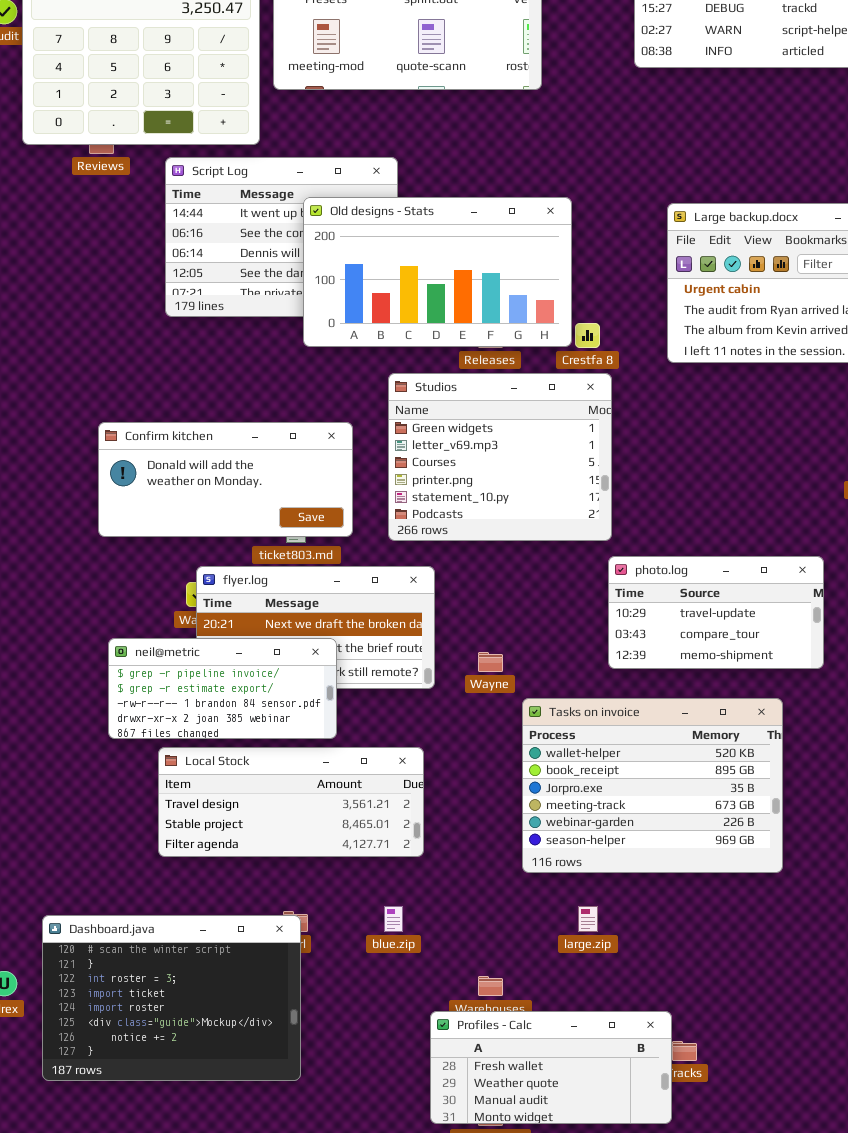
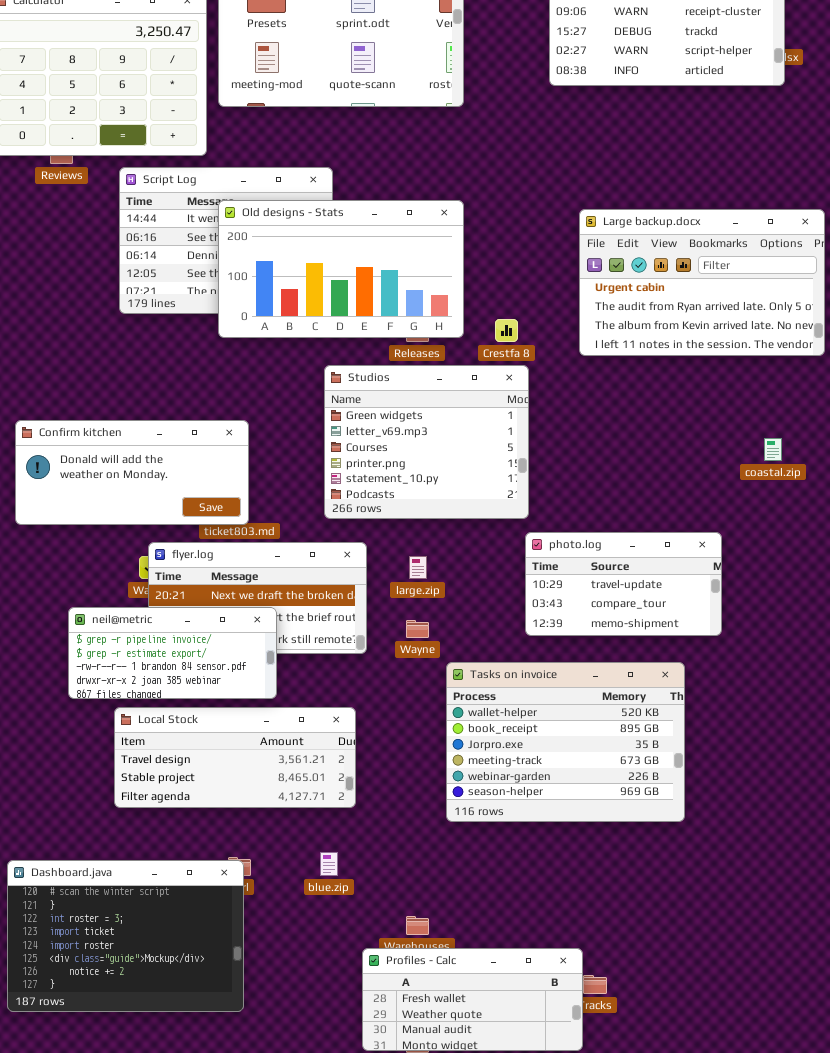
Old designs - Stats: [303,197,572,347] -> [218,200,464,338], moved
Confirm kitchen: [98,422,353,537] -> [15,420,249,525], moved
large.zip: [578,906,598,932] -> [409,556,427,579], moved

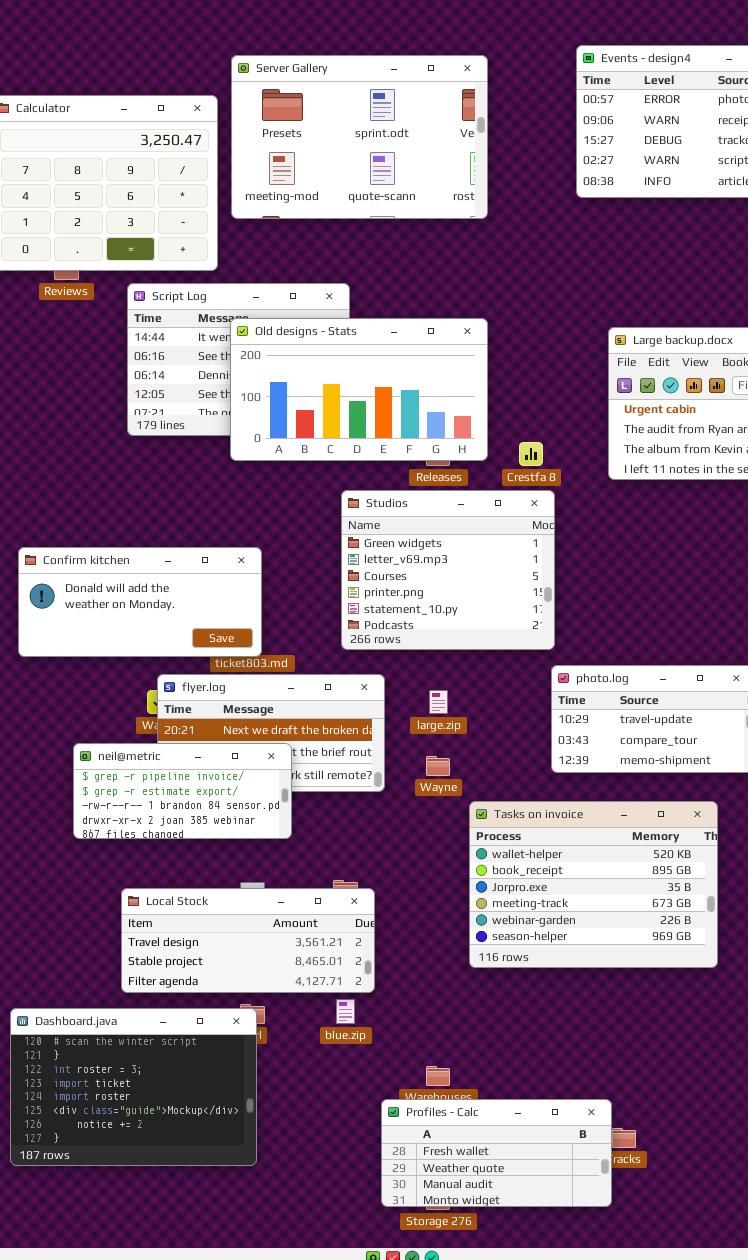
Local Stock: [114,707,356,808] -> [121,888,375,993], moved

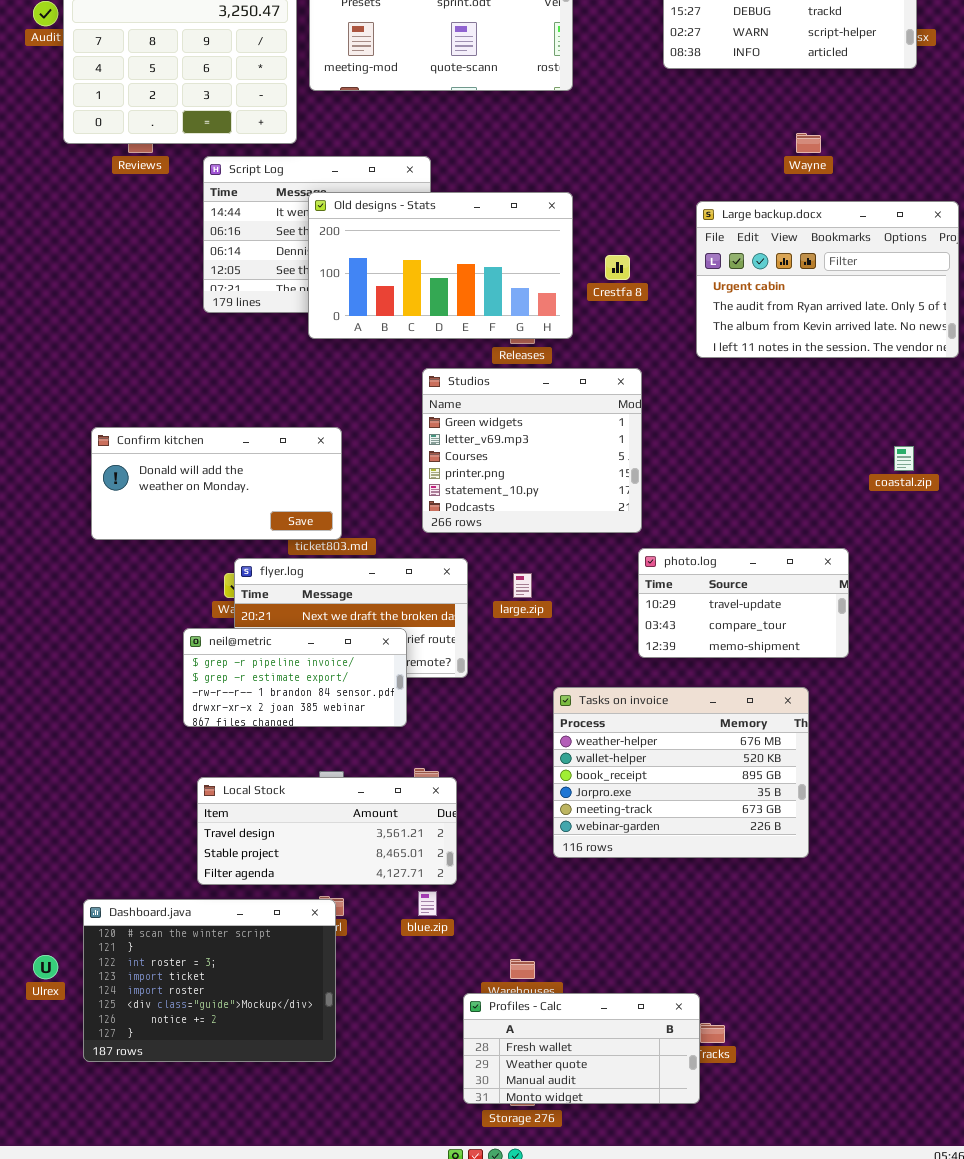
Crestfa 8: [519,442,543,466] -> [605,255,630,280], moved
neil@metric: [73,743,292,839] -> [183,628,407,727], moved
Wayne: [426,756,450,776] -> [796,133,821,153], moved
Tasks on invoice: [469,801,718,968] -> [553,687,809,858], scrolled up 1 row

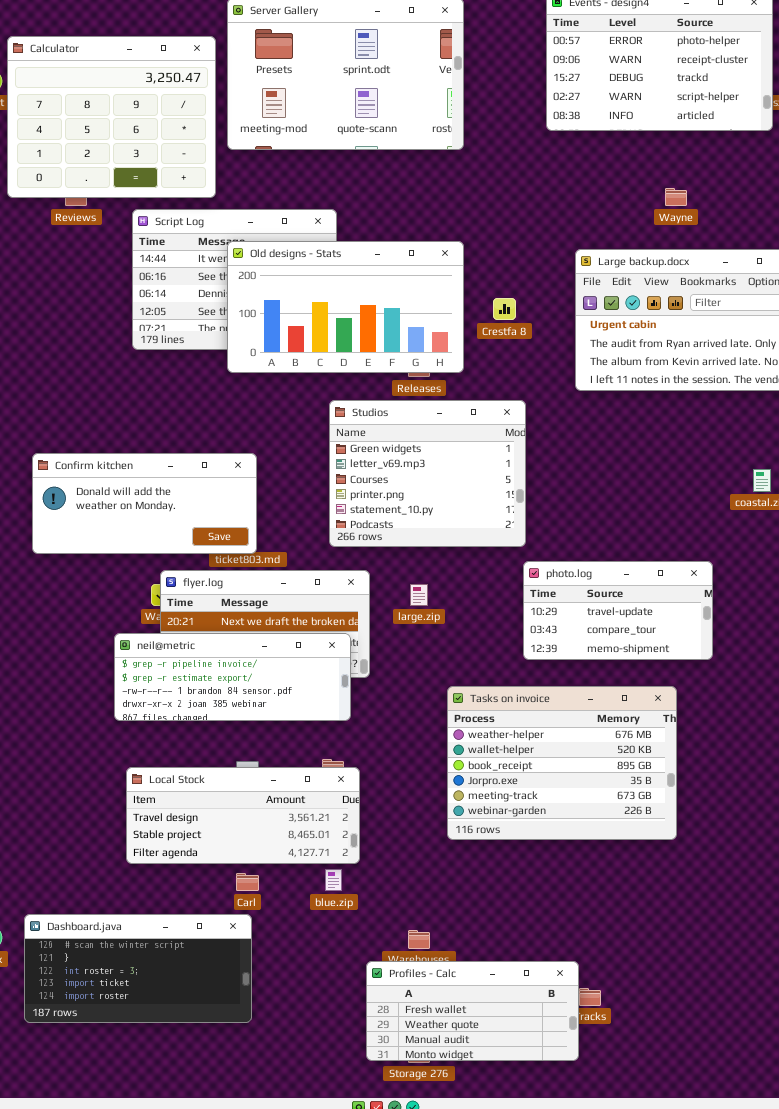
neil@metric: [183,628,407,727] -> [114,633,351,721], resized
Dashboard.java: [83,899,336,1062] -> [24,914,252,1023], resized

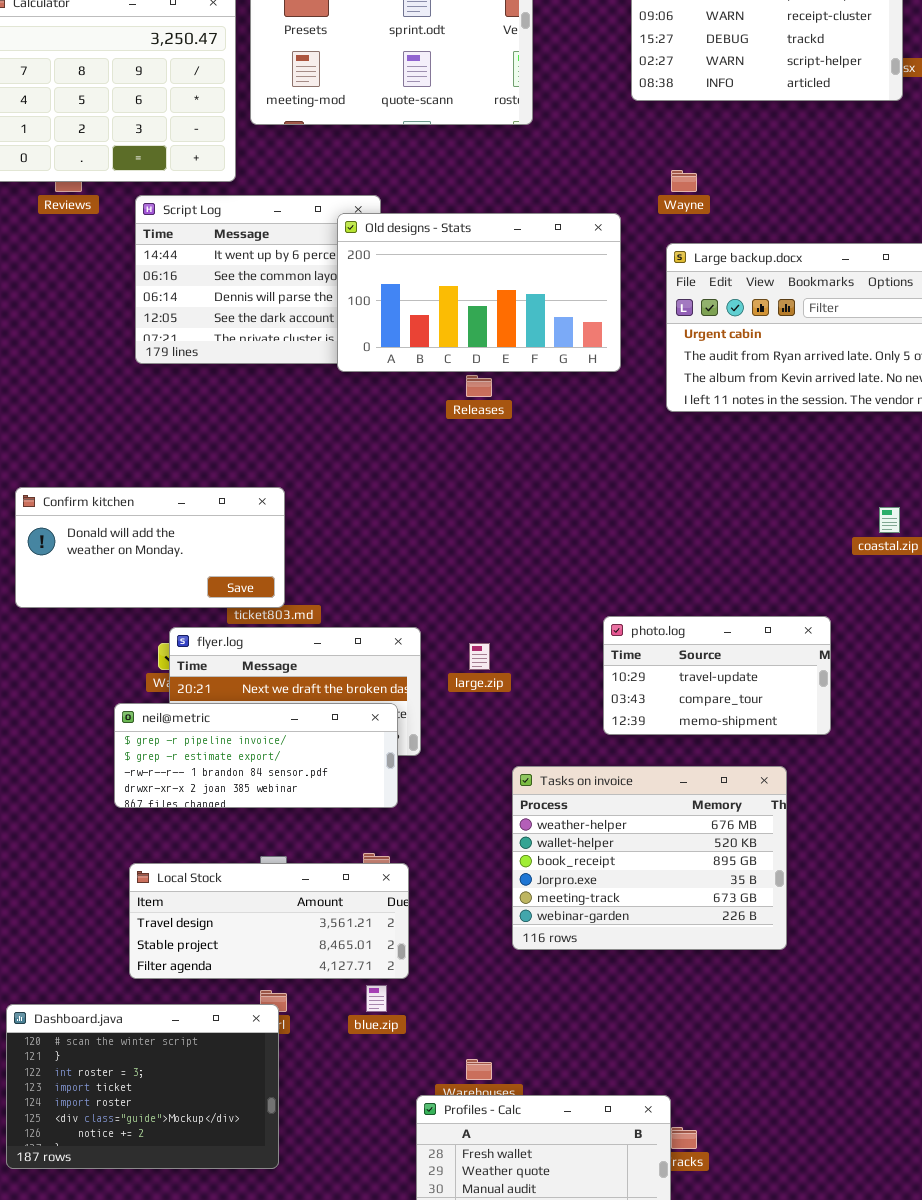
Wayne: [665,188,687,206] -> [671,170,697,192], moved
Old designs - Stats: [227,241,464,373] -> [337,213,621,372], moved
Studios: [329,400,526,547] -> none, closed
Dashboard.java: [24,914,252,1023] -> [6,1004,279,1169], resized

